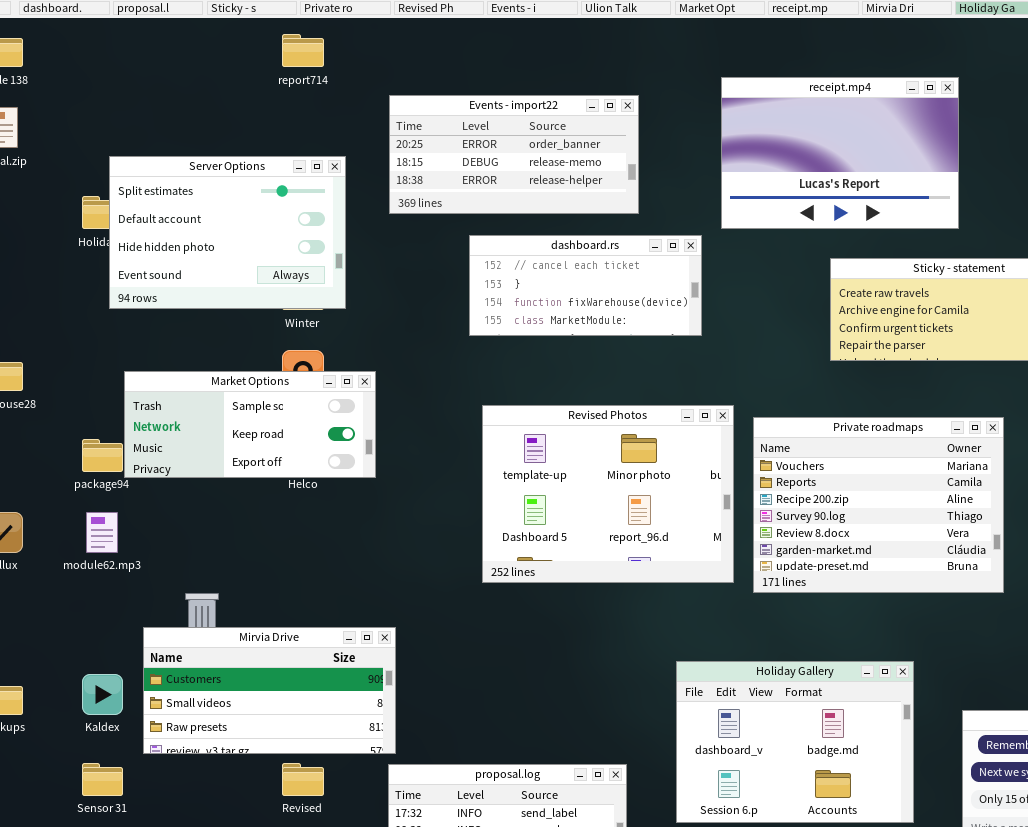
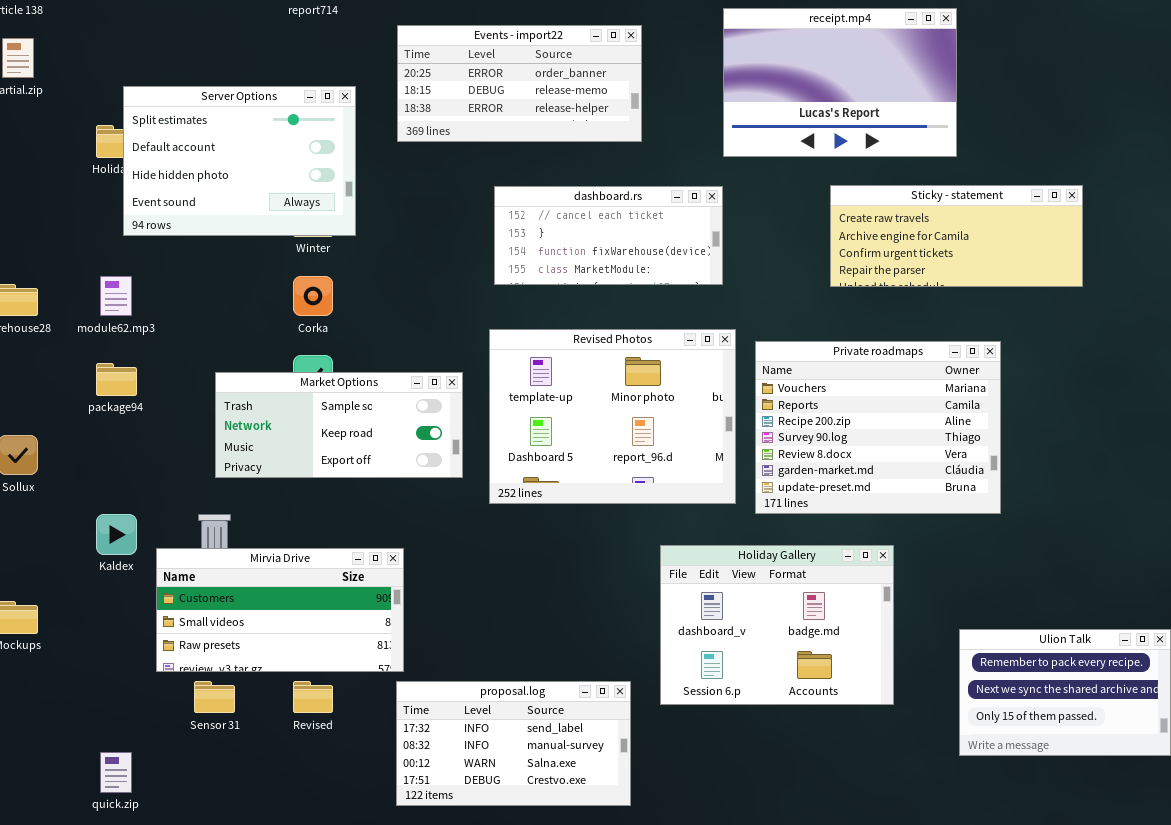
dashboard.rs: [469,235,702,336] -> [494,186,723,285], moved
Market Options: [124,371,376,478] -> [215,372,463,478], moved
module62.mp3: [86,512,118,553] -> [100,276,132,316], moved
Holiday Gallery: [676,661,914,823] -> [660,545,894,705], moved
Kaldex: [82,674,123,715] -> [96,514,137,555], moved
Sensor 31: [82,763,123,796] -> [194,681,235,713], moved

